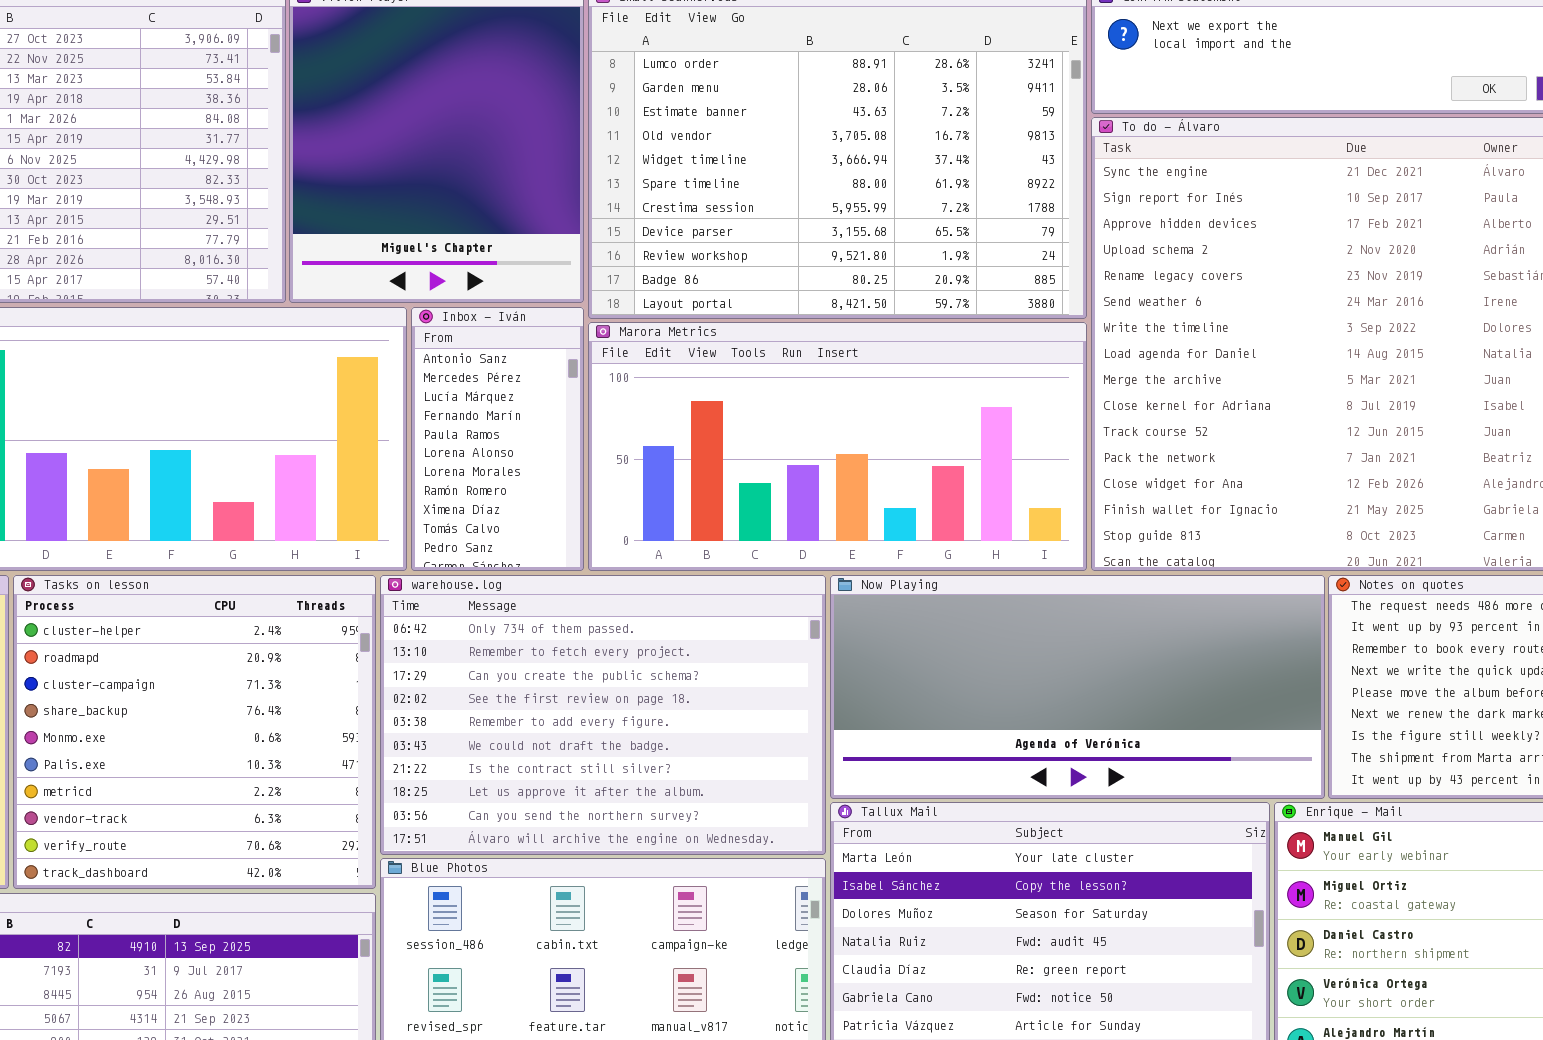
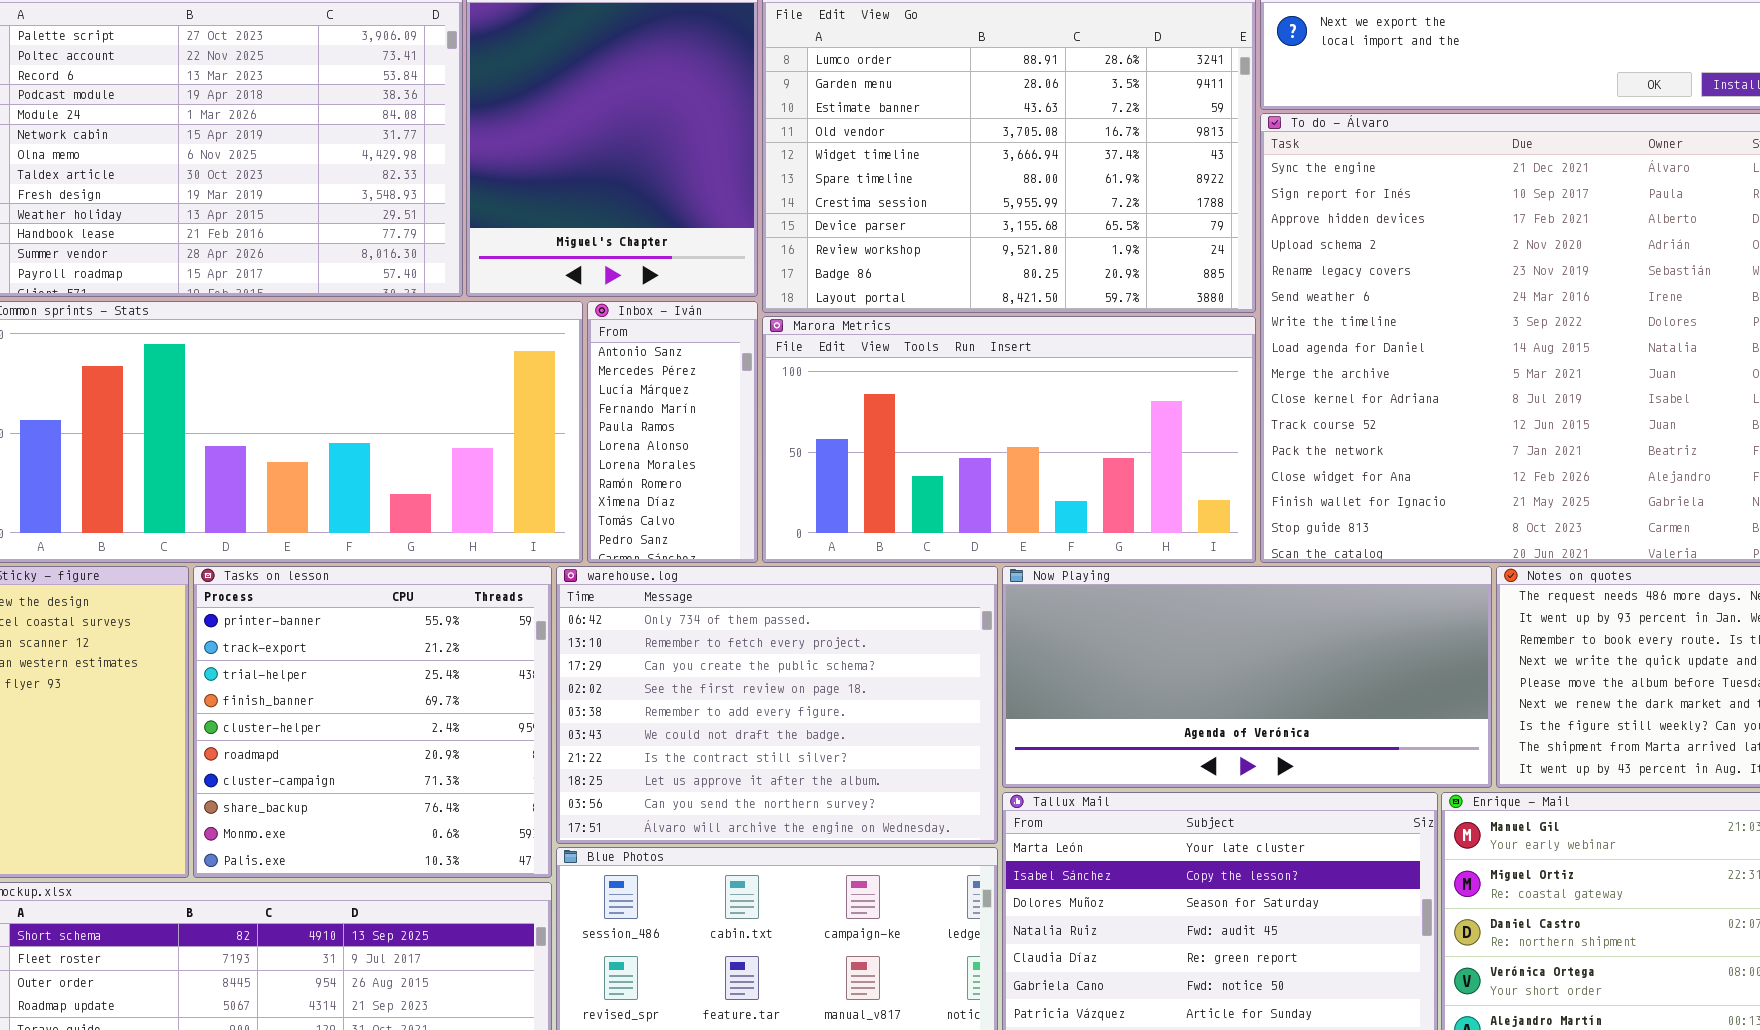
Tasks on lesson: [13,575,376,889] -> [193,566,552,878], scrolled up 4 rows

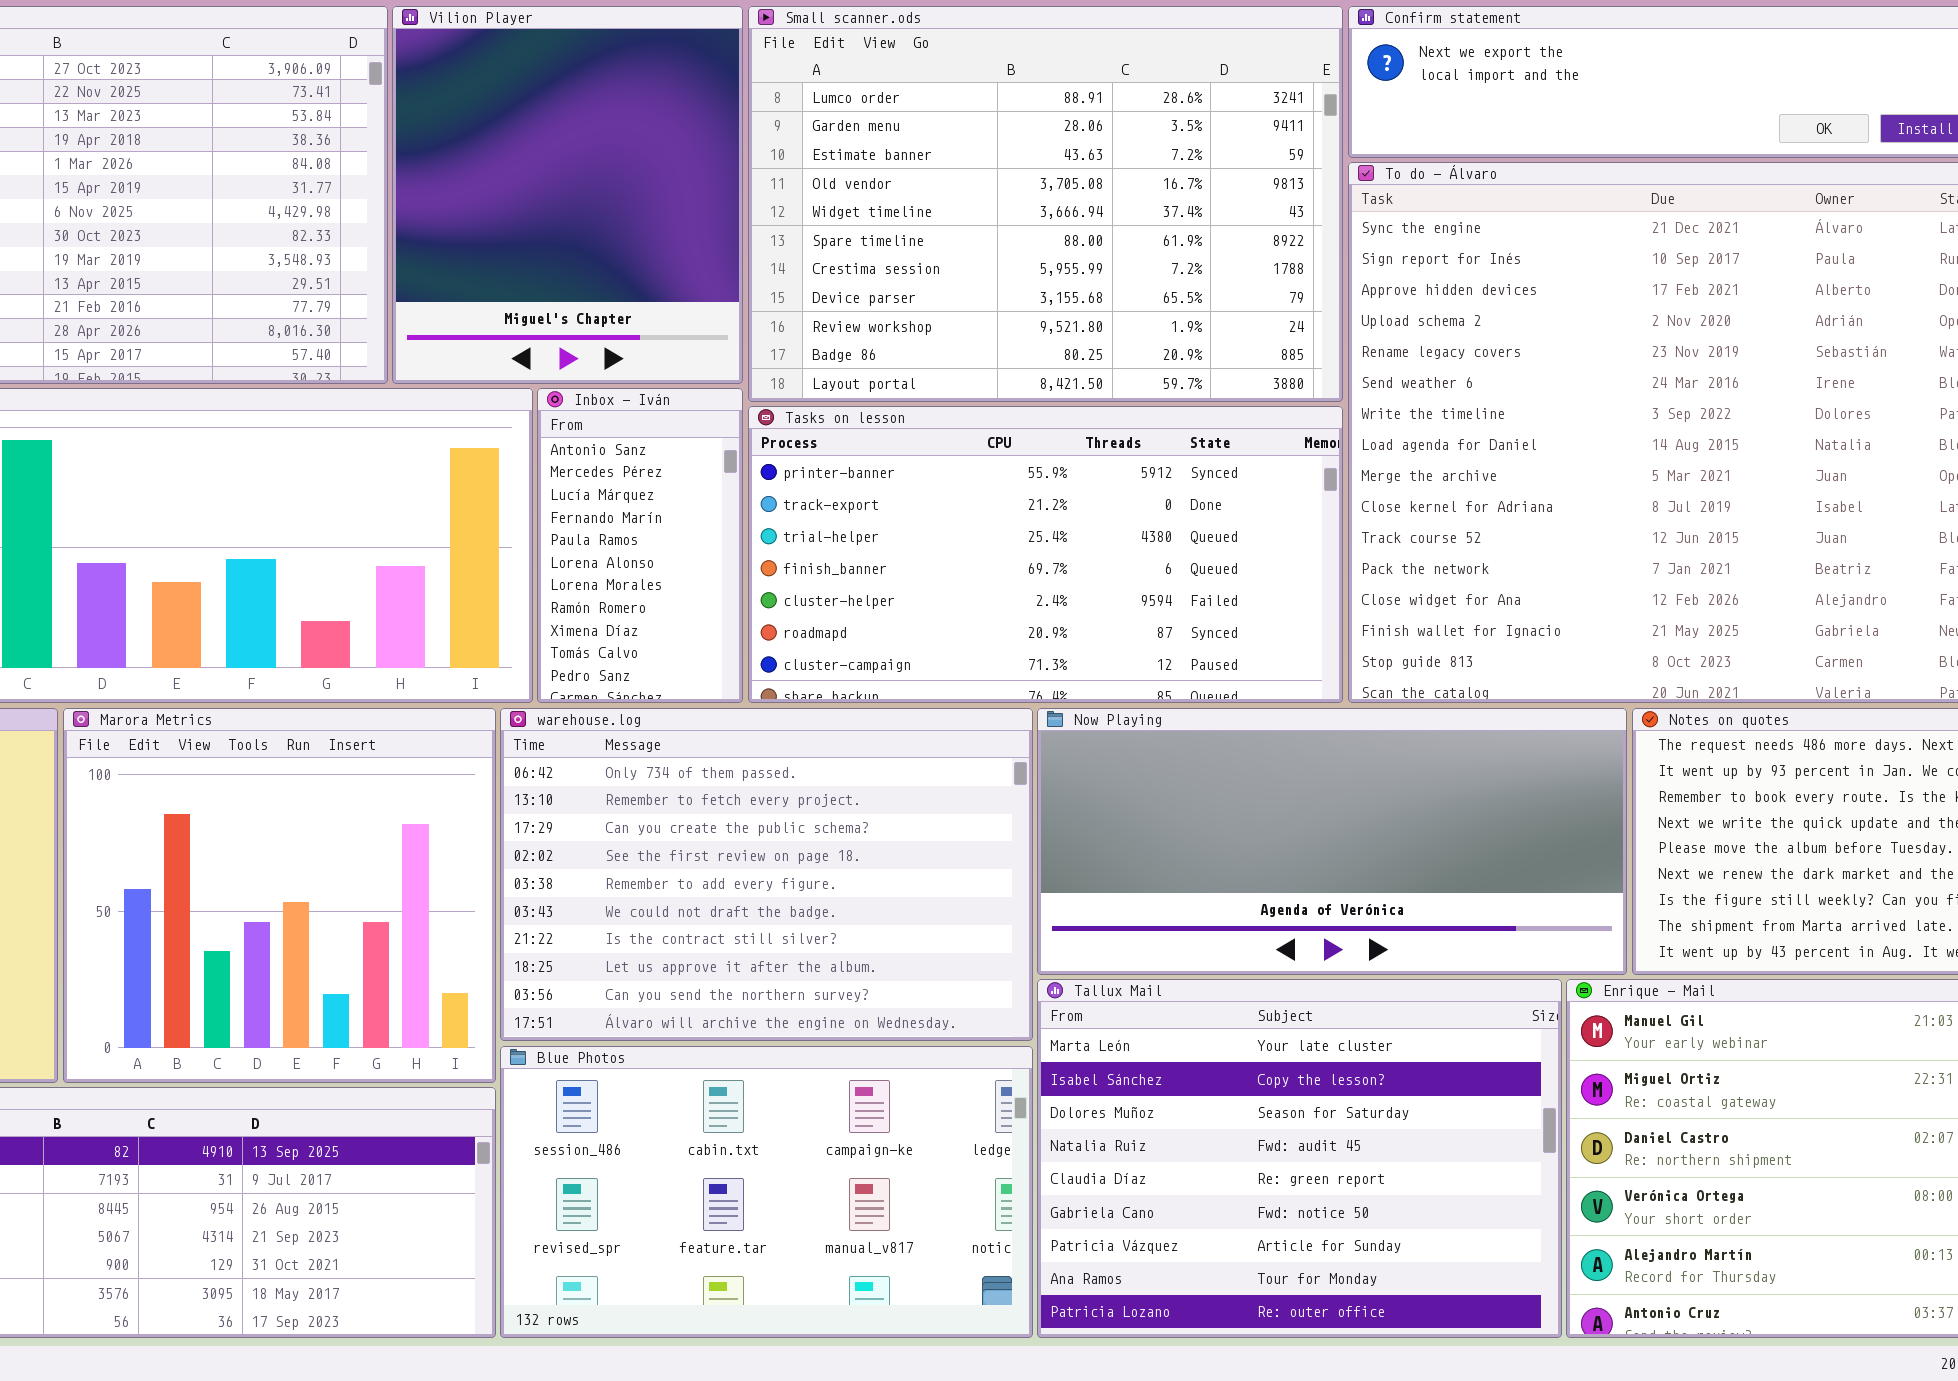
Marora Metrics: [762,316,1256,563] -> [63,708,496,1083], moved, resized
Tasks on lesson: [193,566,552,878] -> [748,406,1343,703], moved, resized

